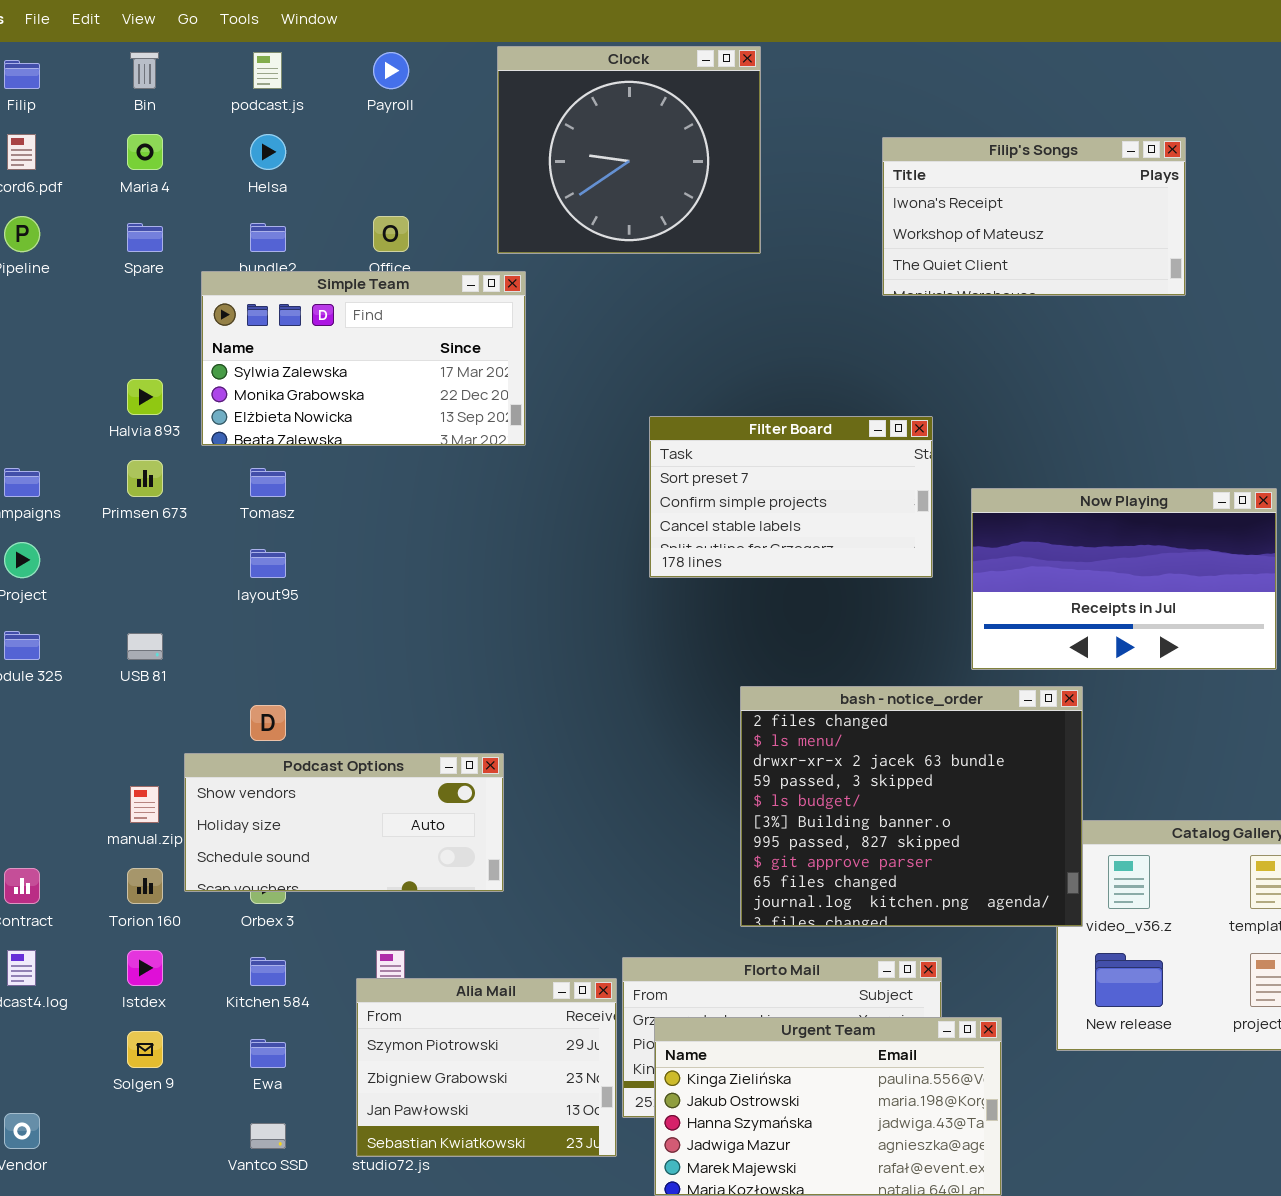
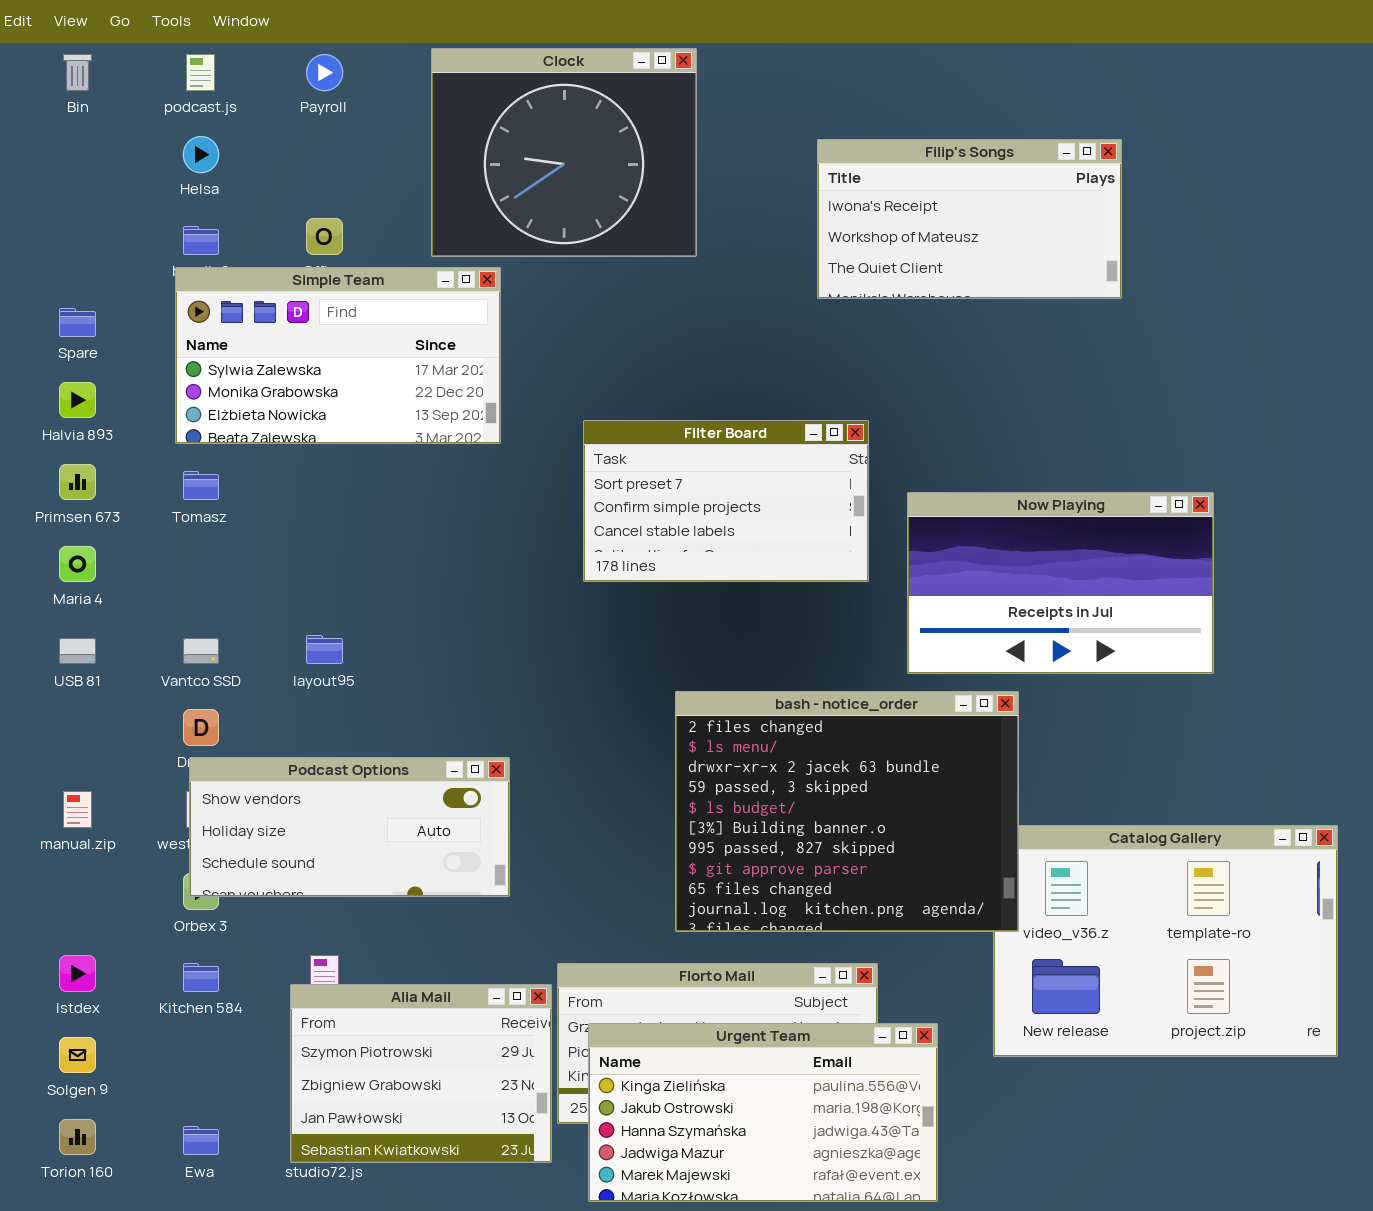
Maria 4: [127,134,163,170] -> [59,546,96,582], moved
Spare: [127,223,163,252] -> [59,308,96,337], moved
Simple Team: [201,271,526,446] -> [175,267,501,444], moved
layout95: [250,549,286,578] -> [306,635,343,664], moved
Podcast Options: [184,753,504,892] -> [189,757,510,897], moved
Torion 160: [127,868,163,904] -> [59,1119,96,1155], moved
Ewa: [250,1039,286,1068] -> [183,1126,219,1155], moved
Vantco SSD: [250,1123,286,1149] -> [183,638,219,664], moved

